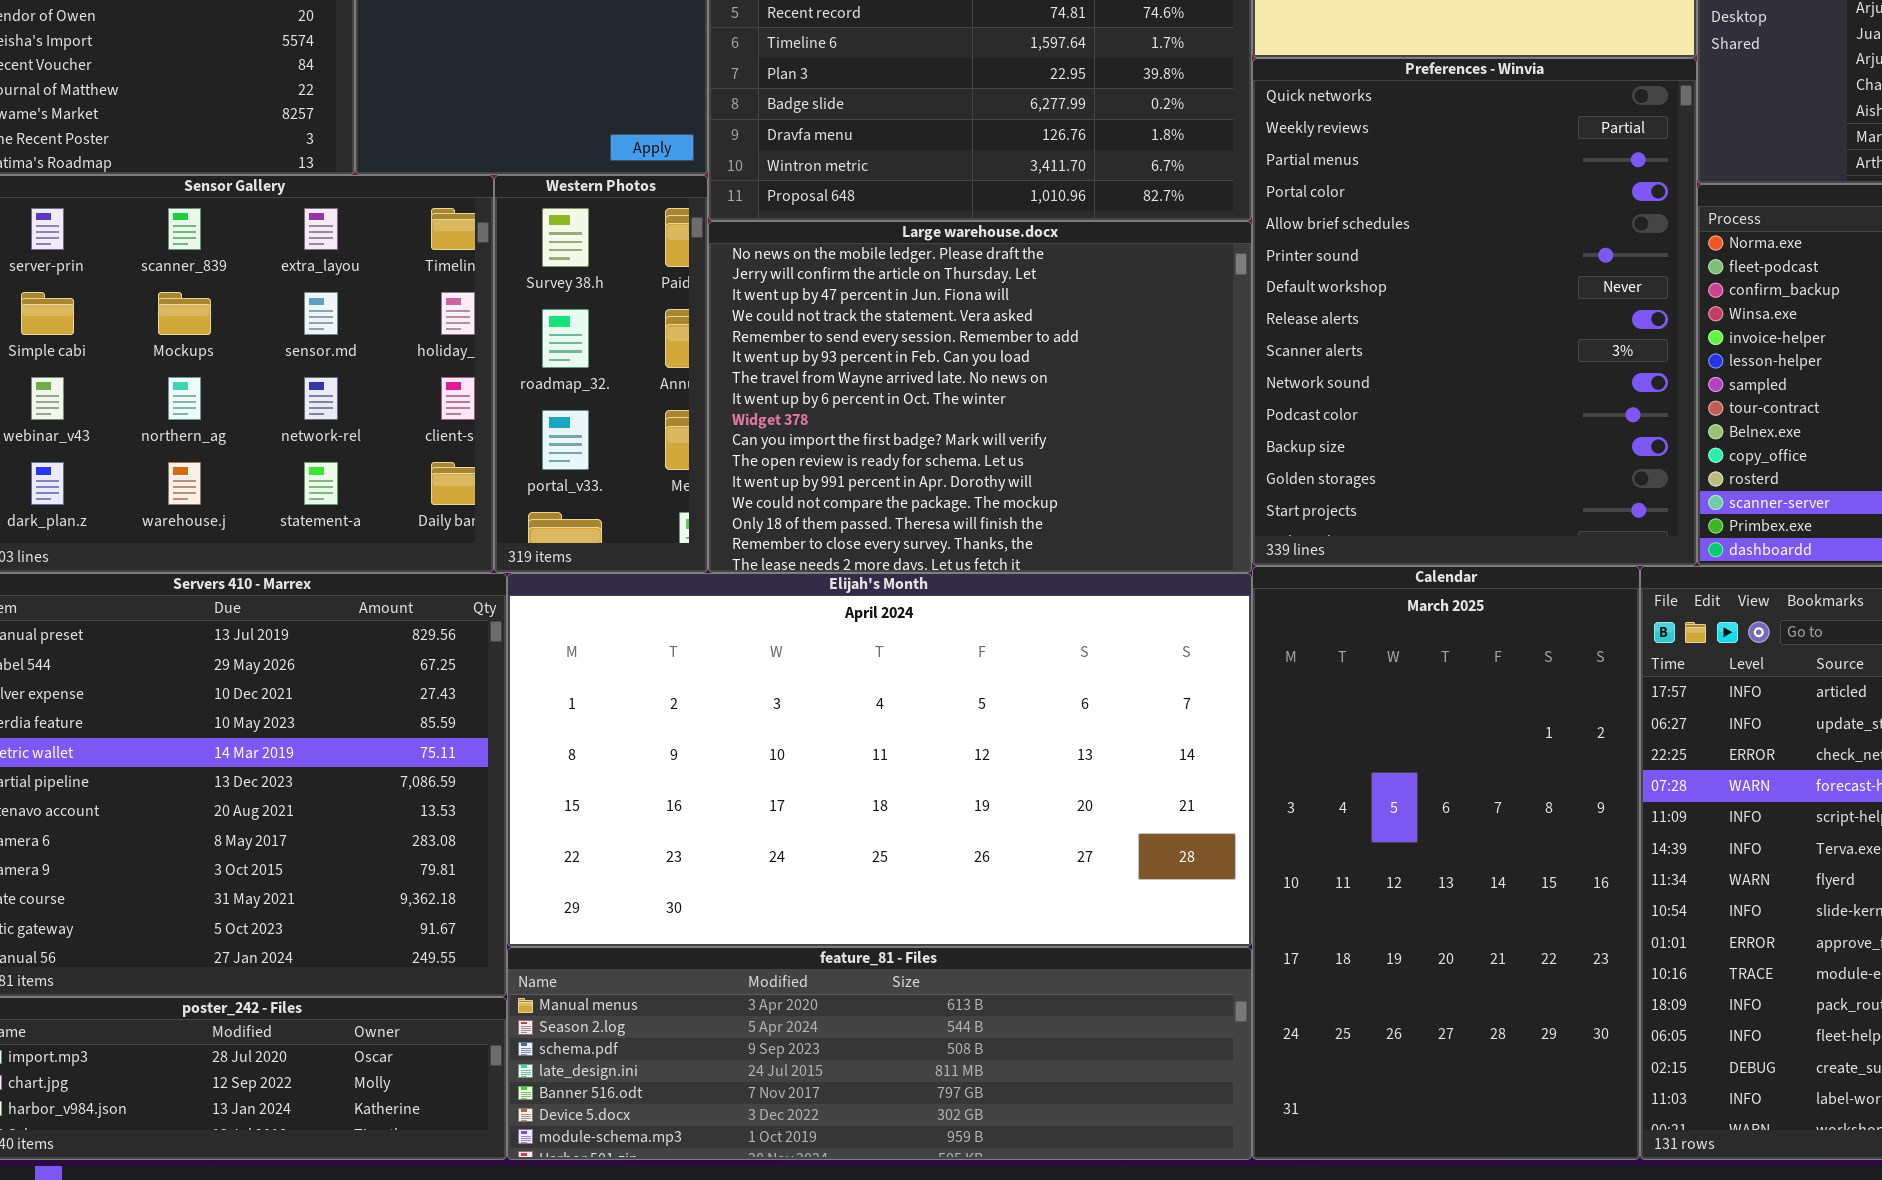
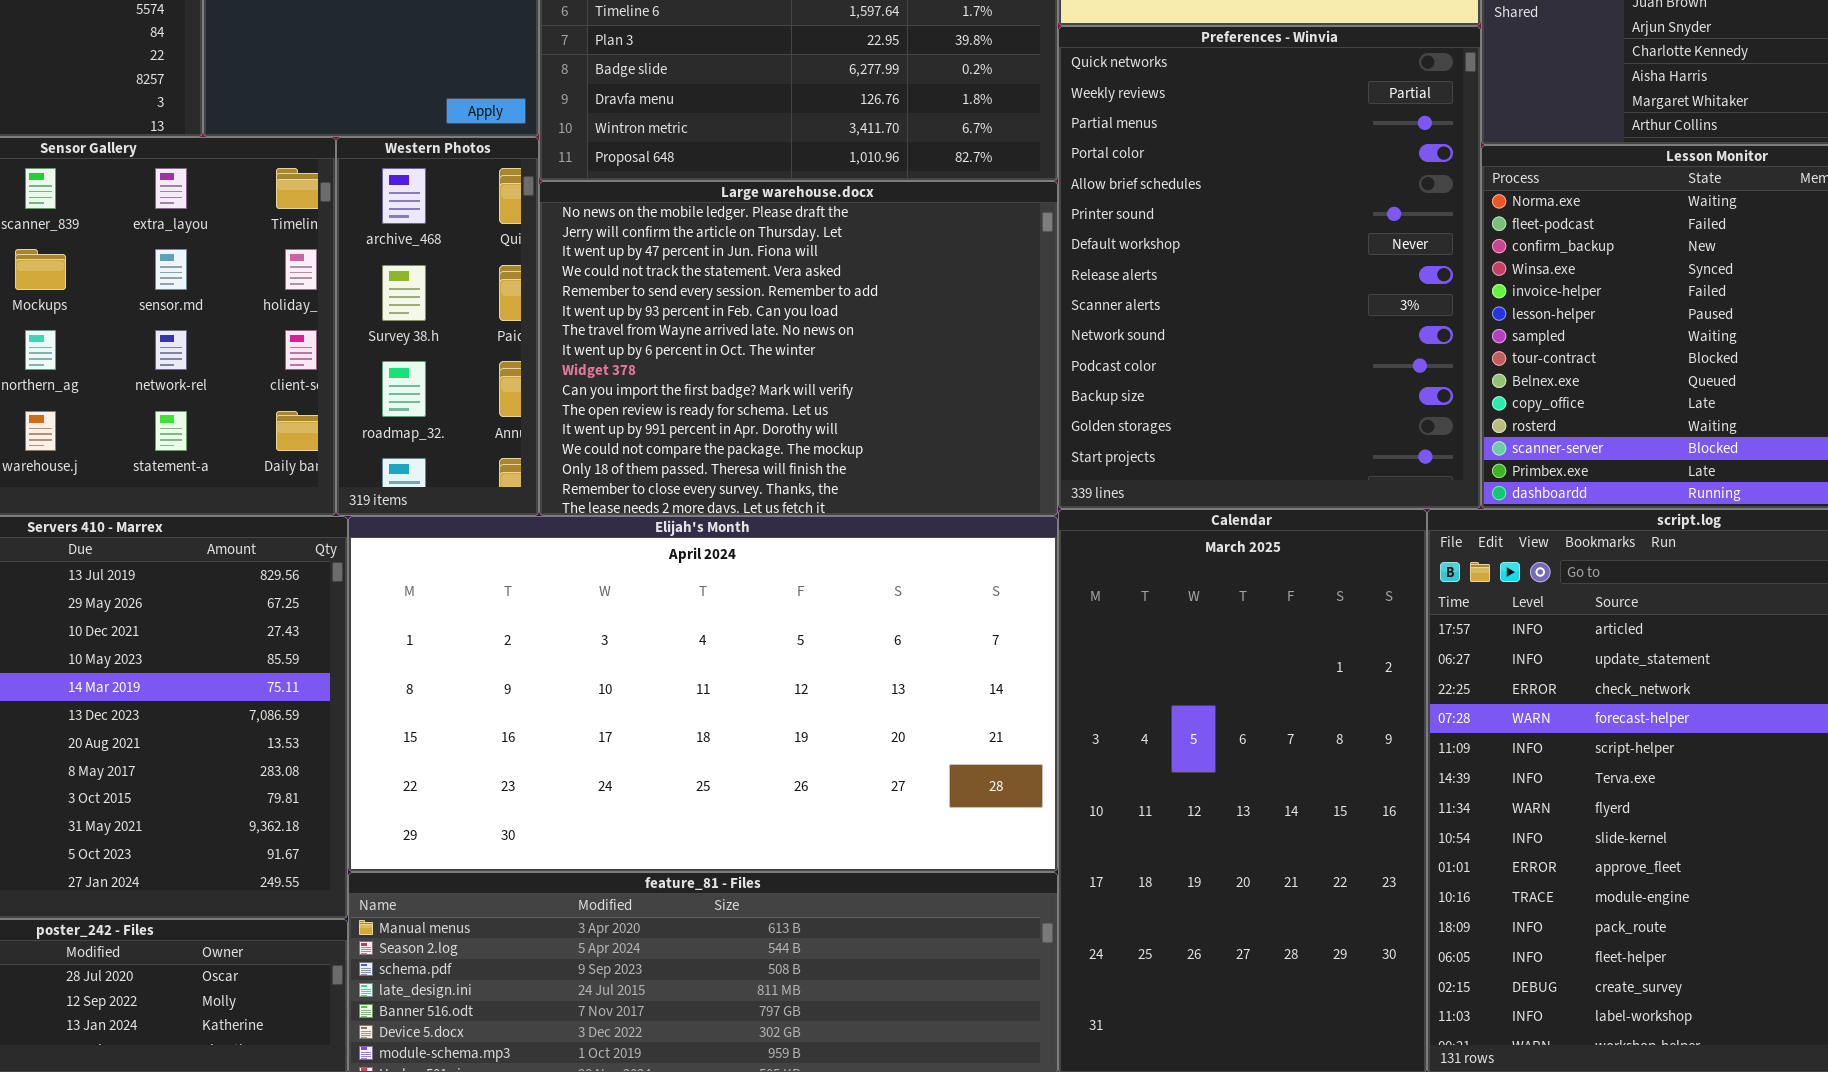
Western Photos: [494,175,708,573] -> [336,137,539,516], scrolled up 1 row

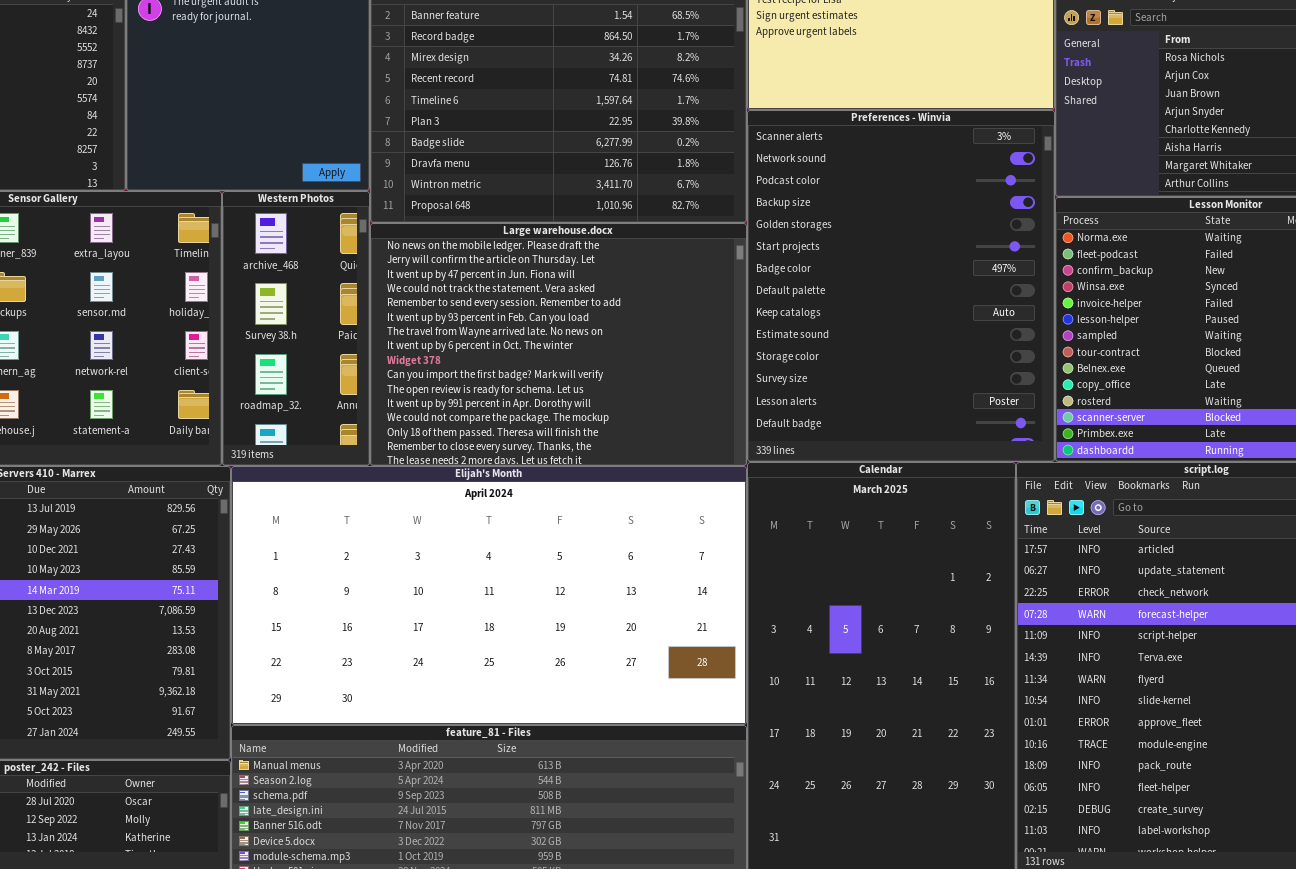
Preferences - Winvia: [1058,26,1481,509] -> [747,110,1055,462], scrolled down 8 rows

